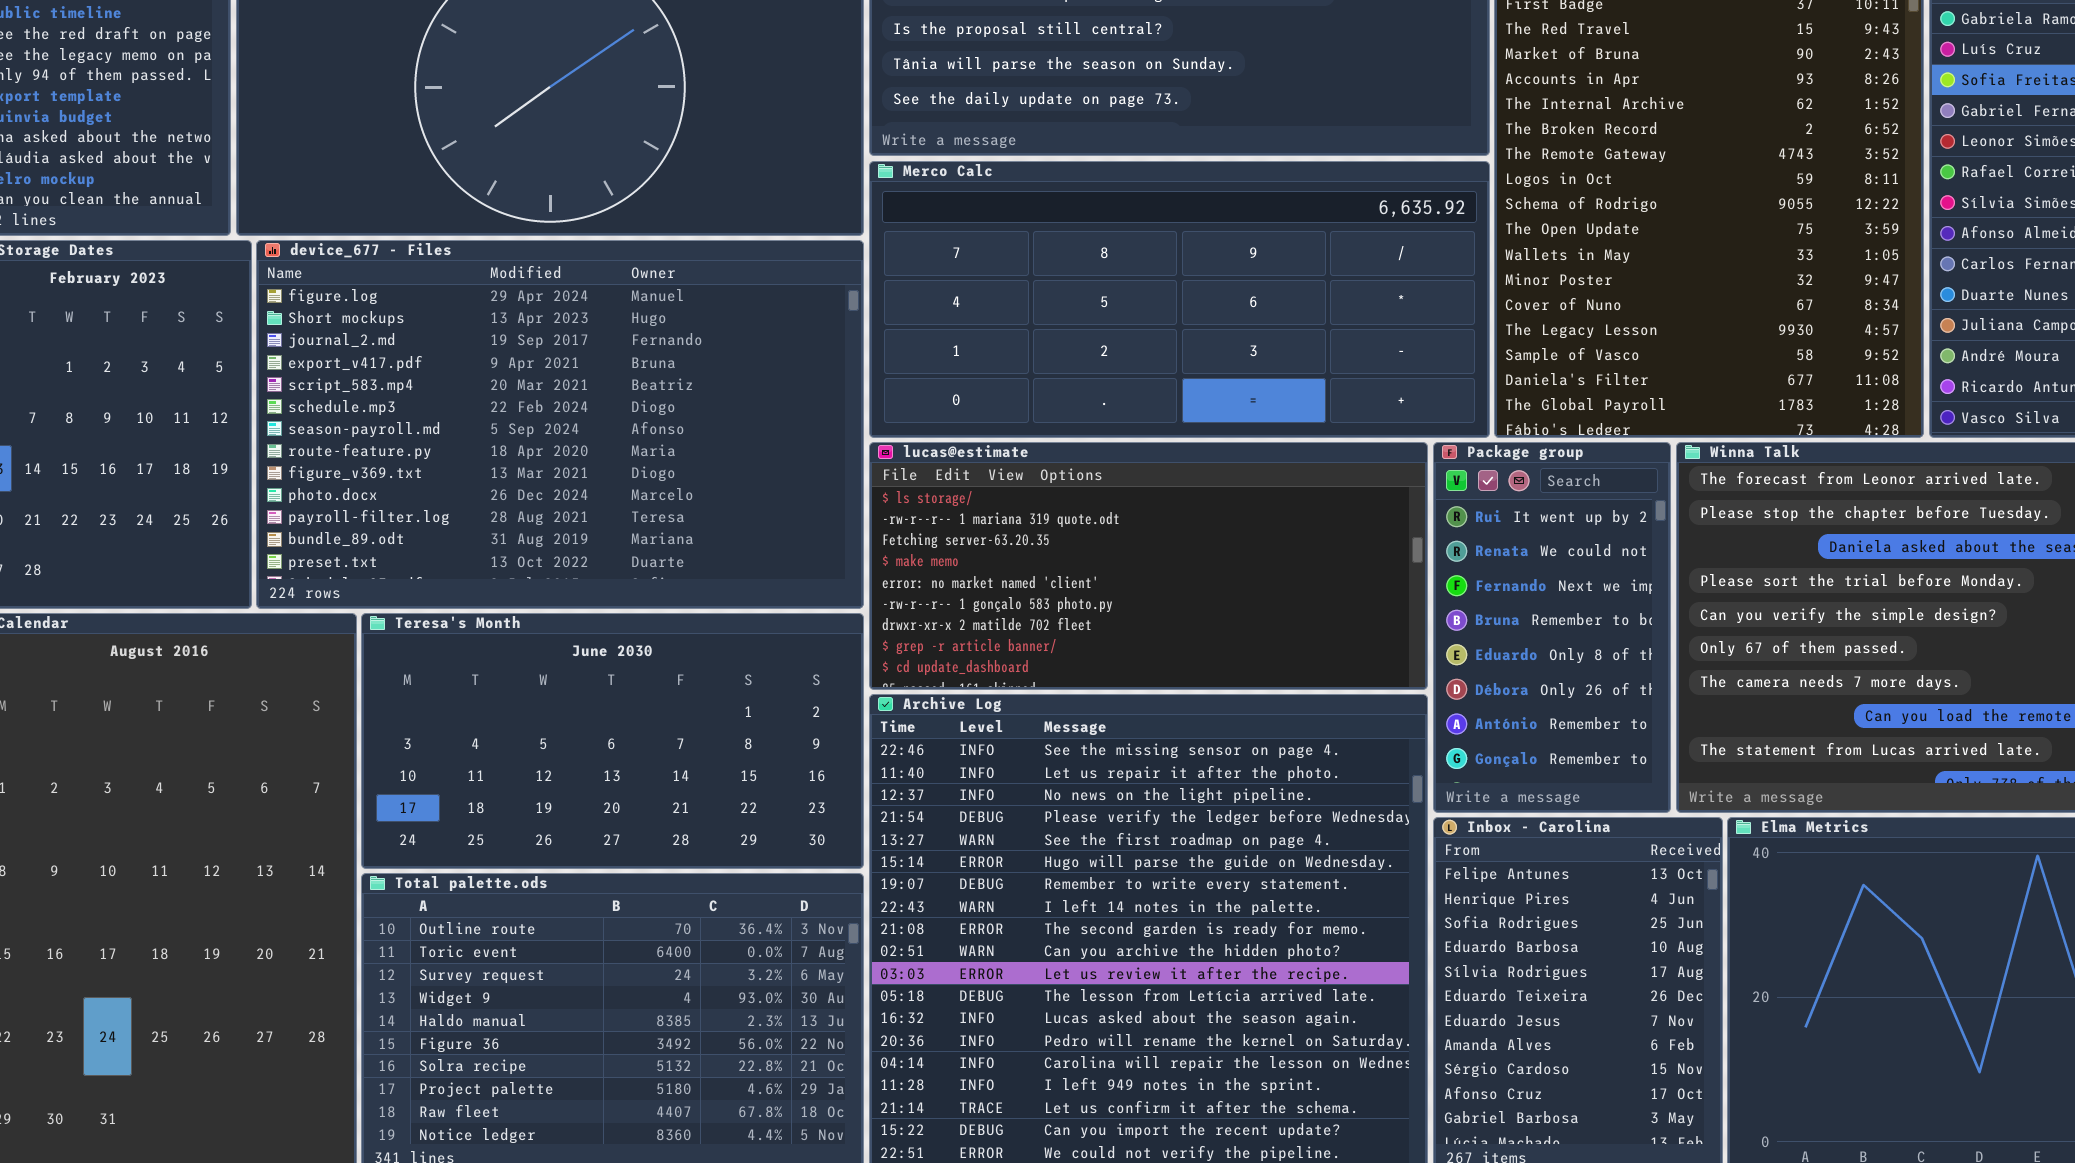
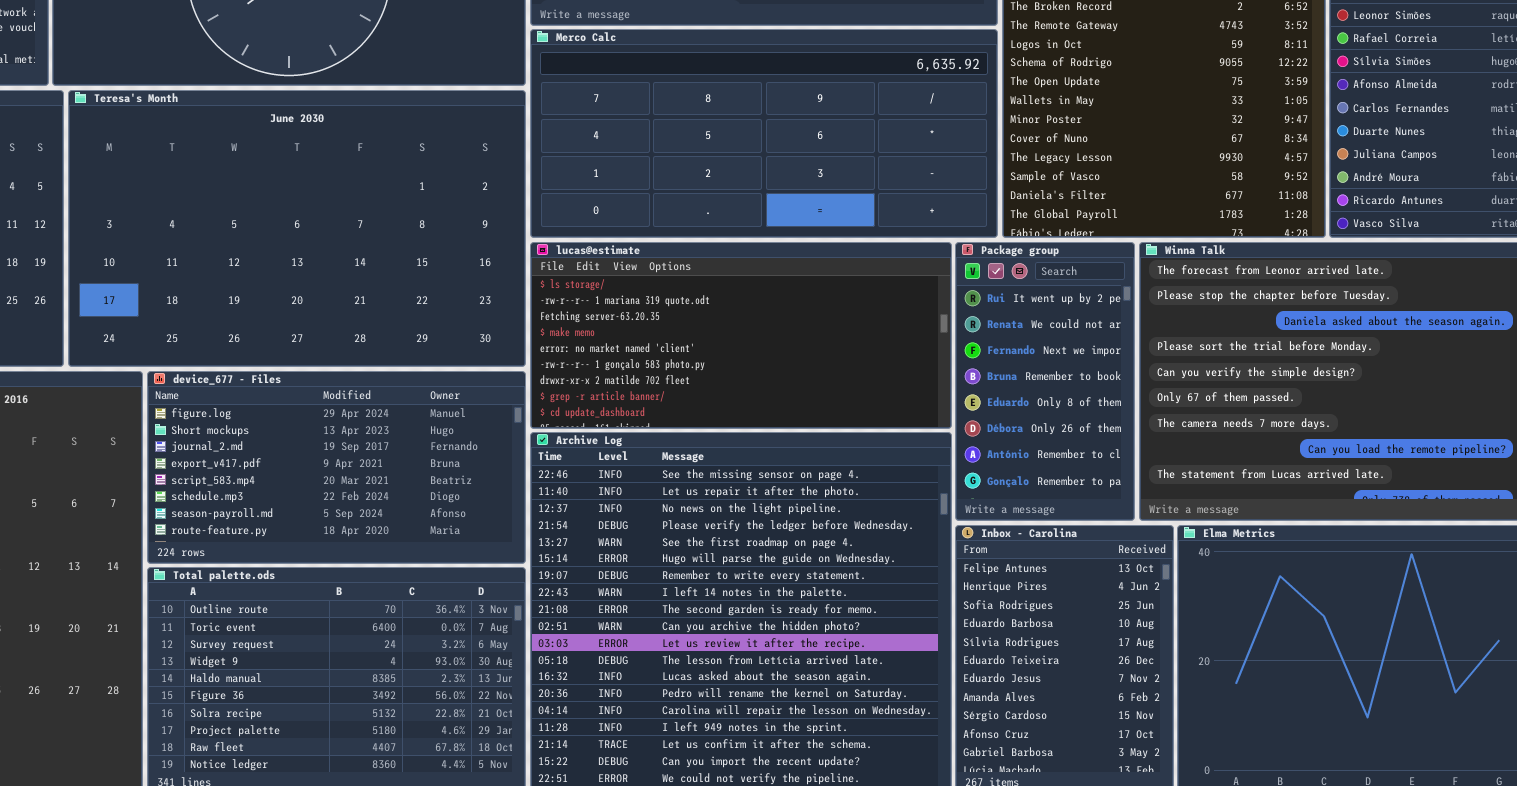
device_677 - Files: [256,240,864,609] -> [147,371,526,564], moved, resized
Teresa's Month: [361,613,864,869] -> [68,90,526,367], moved, resized

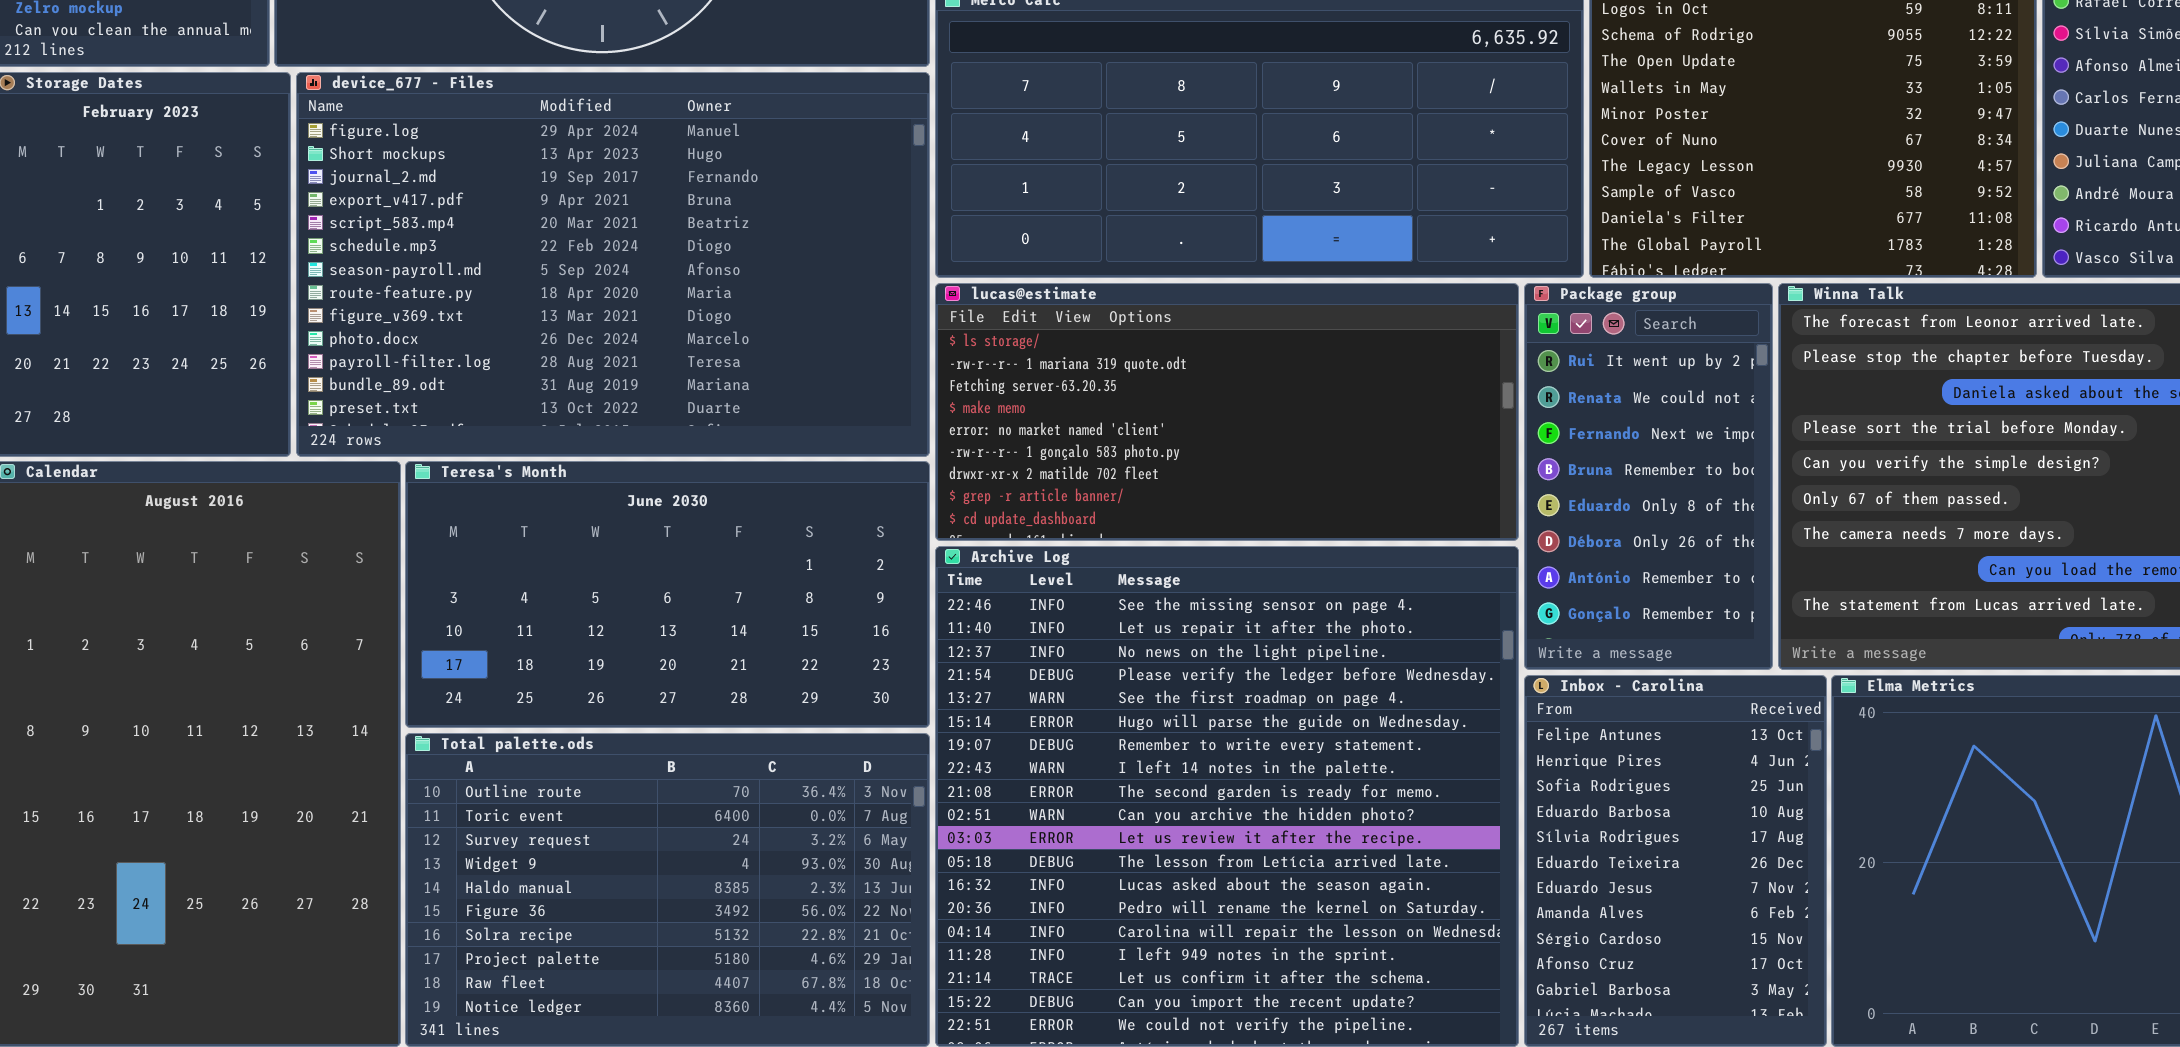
Teresa's Month: [68,90,526,367] -> [405,461,930,728], moved, resized
device_677 - Files: [147,371,526,564] -> [296,72,930,457], moved, resized

